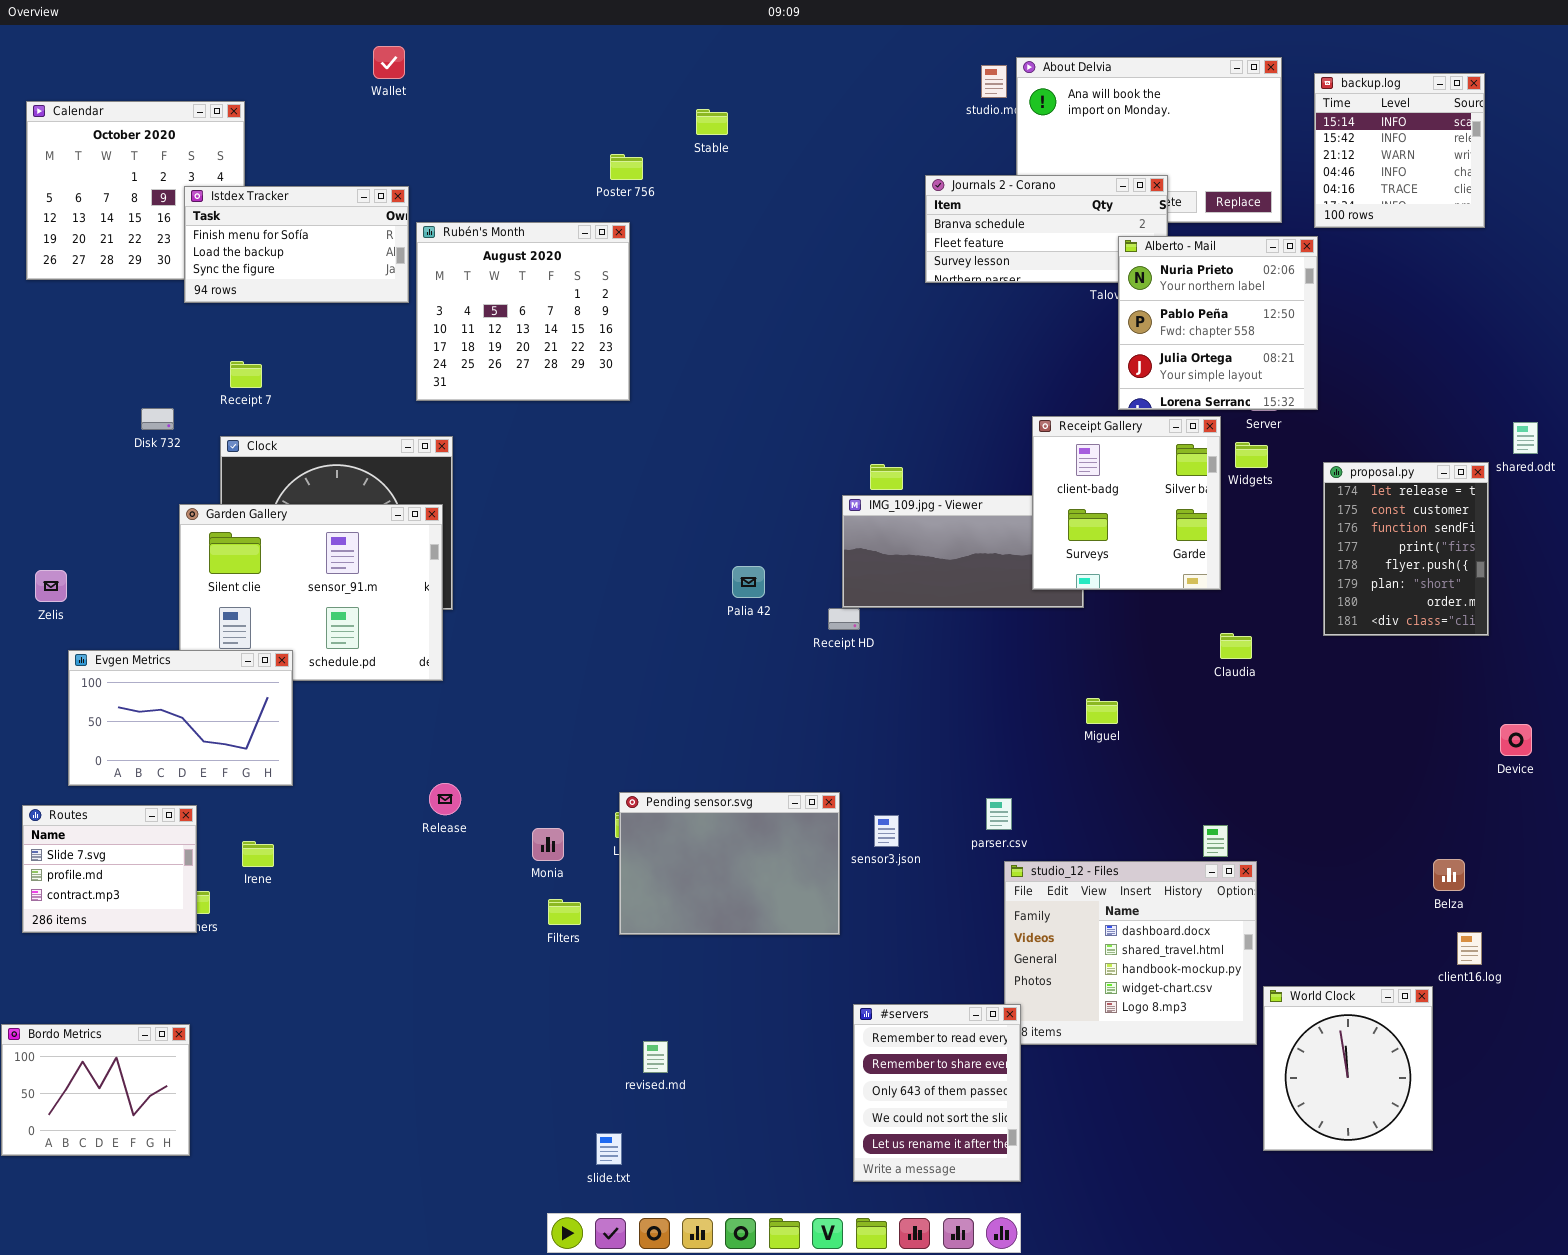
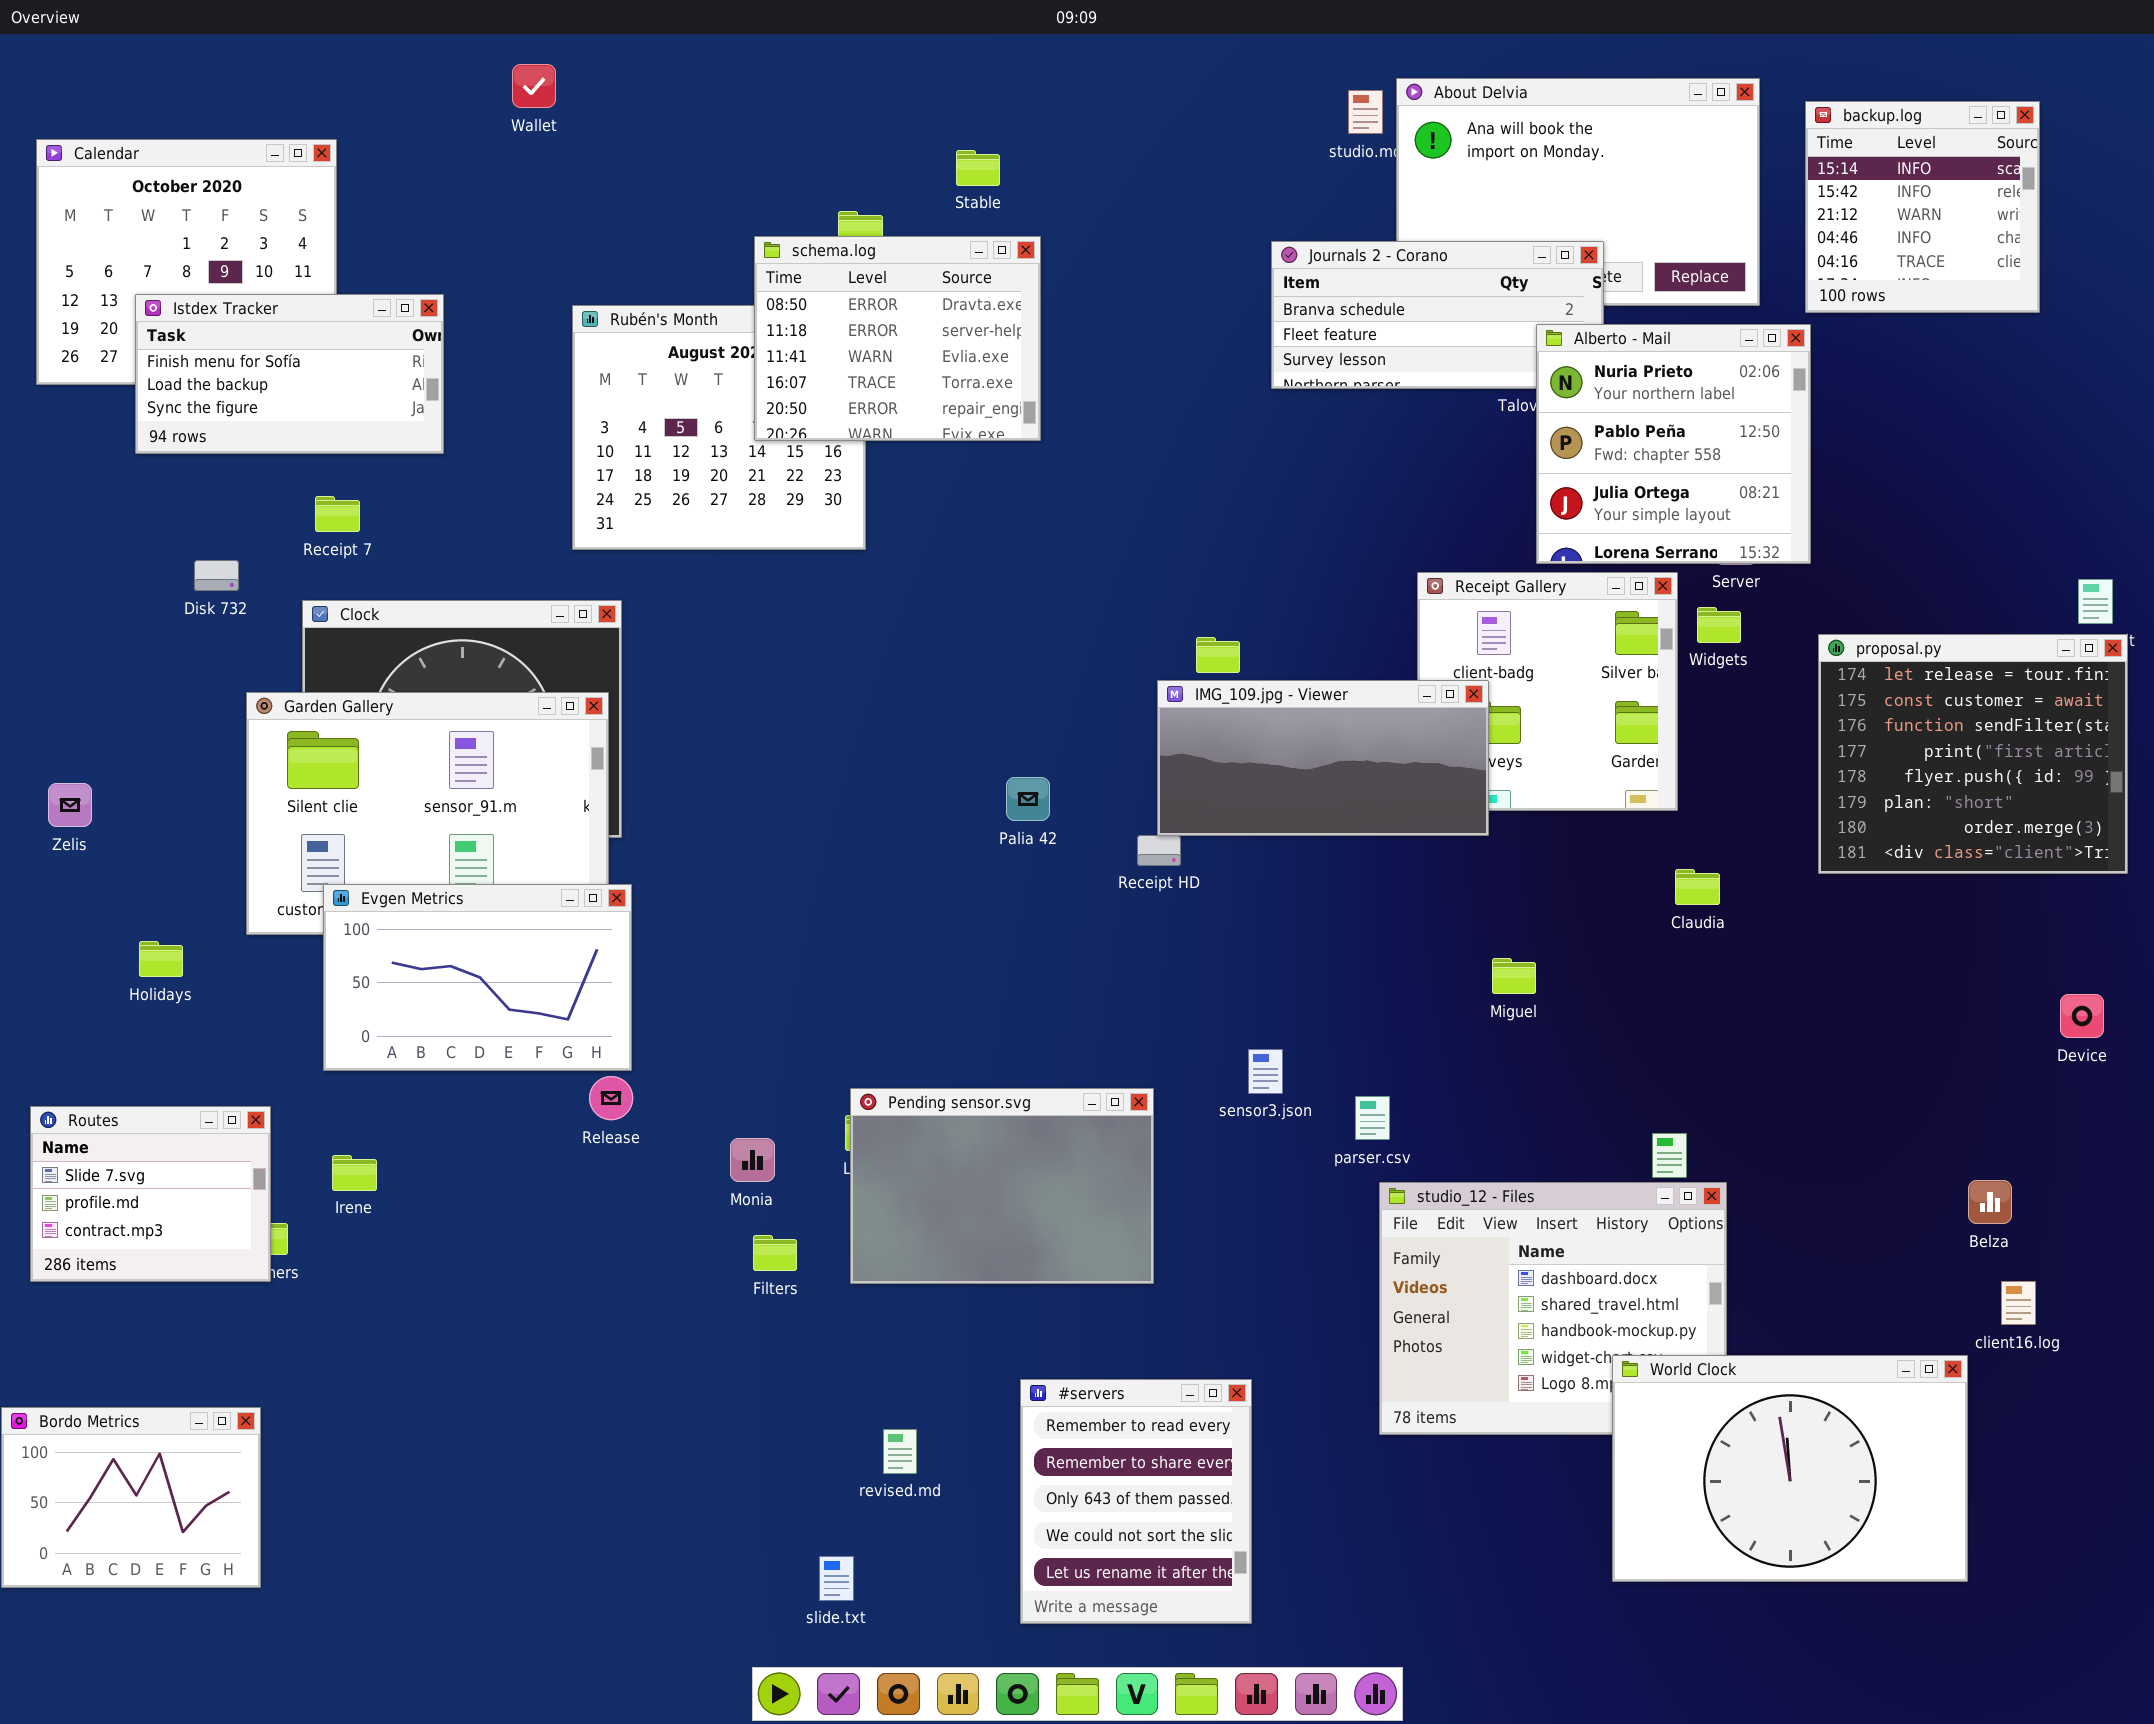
schema.log: none -> [754,236,1041,441], opened
Istdex Tracker: [184,186,409,303] -> [135,294,444,454], moved
proposal.py: [1323,462,1489,636] -> [1818,634,2128,874], resized
IMG_109.jpg - Viewer: [842,495,1084,608] -> [1157,680,1489,836], raised
Evgen Metrics: [68,650,293,786] -> [323,884,632,1071], moved
sensor3.json: [874,815,899,847] -> [1248,1049,1283,1094], moved
World Clock: [1263,986,1433,1151] -> [1612,1355,1968,1582], resized
#servers: [853,1004,1021,1182] -> [1020,1379,1252,1624], moved

